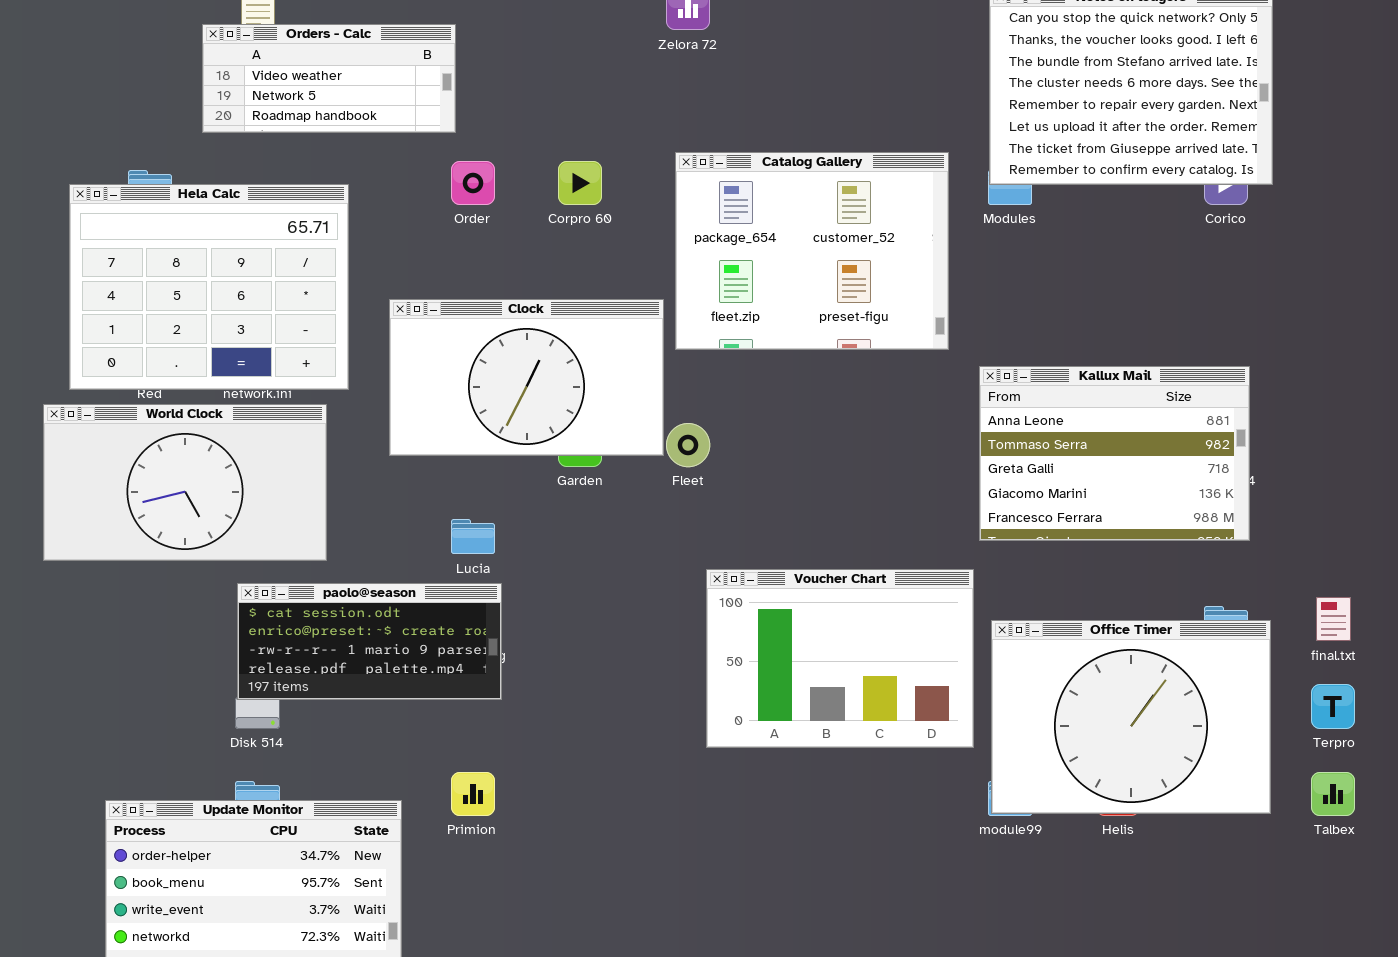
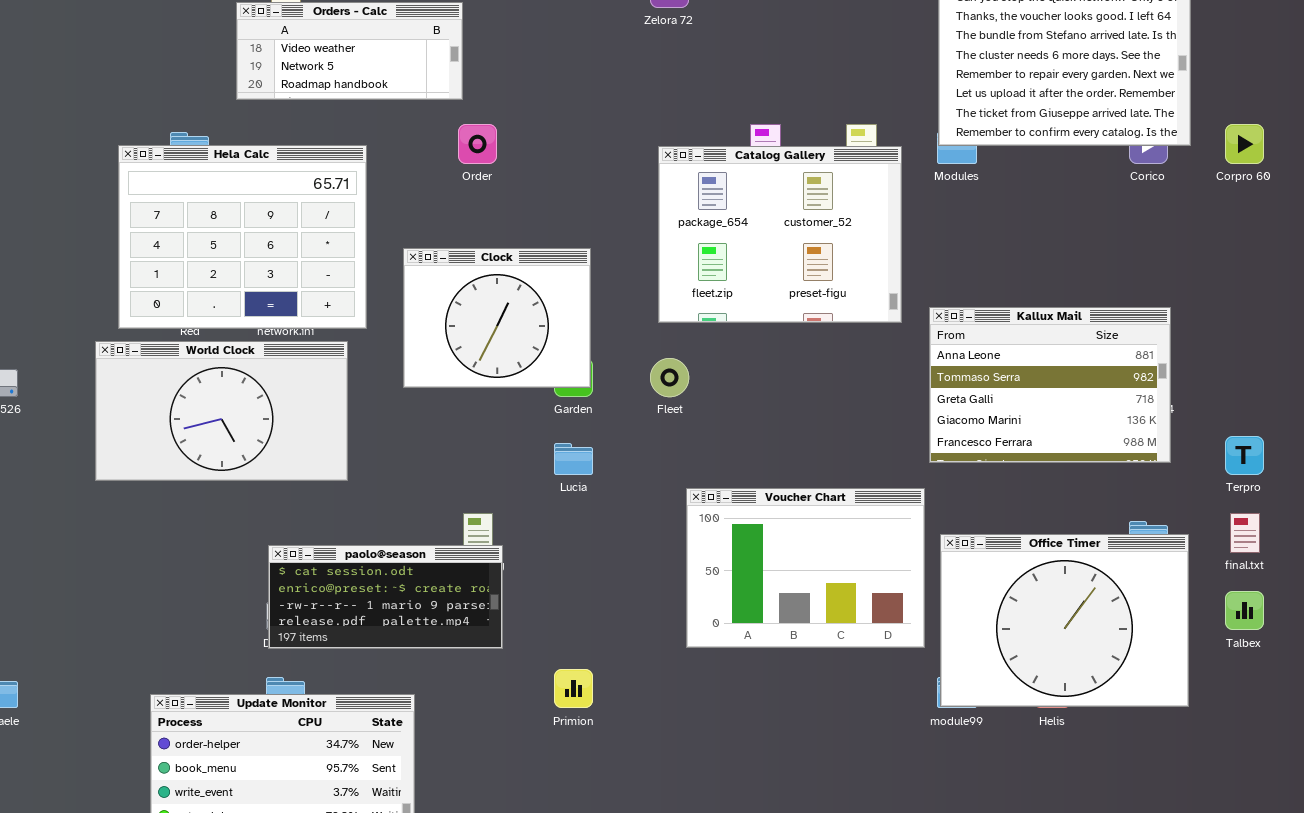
Catalog Gallery: [675,152,949,350] -> [658,146,902,323], moved
Corpro 60: [558,161,602,205] -> [1225,124,1264,164], moved
Clock: [389,299,664,456] -> [403,248,591,388], resized
Lucia: [451,519,495,554] -> [554,443,593,475], moved
paolo@season: [237,583,502,700] -> [268,545,503,649], moved
Terpro: [1311,684,1355,729] -> [1225,436,1264,475], moved
Primion: [451,772,495,816] -> [554,669,593,708], moved
Talbex: [1311,772,1355,816] -> [1225,591,1264,630], moved

